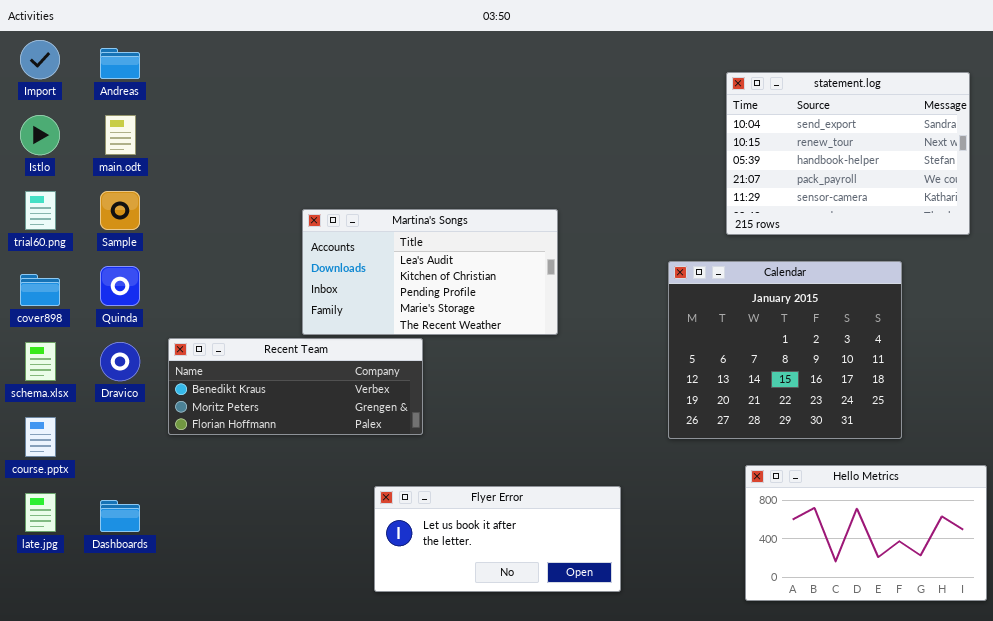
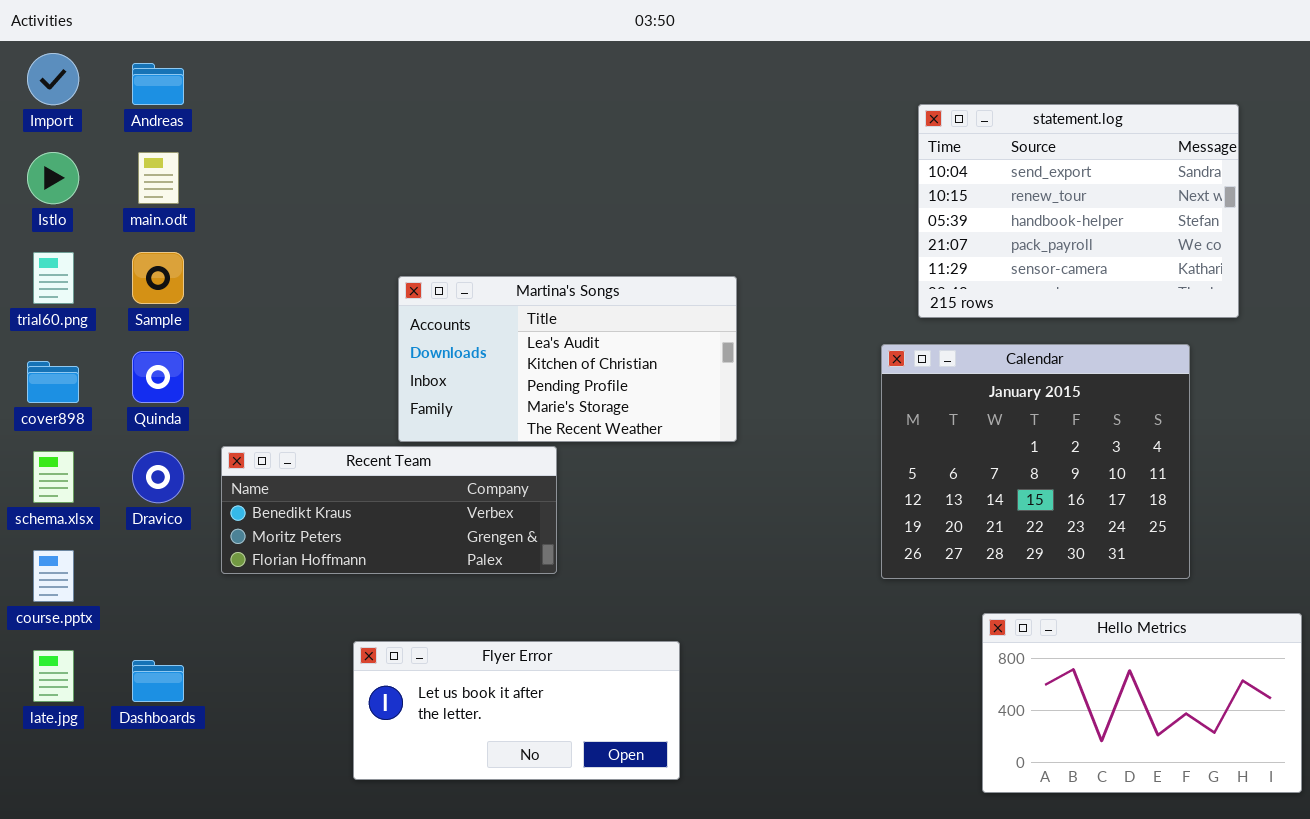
statement.log: [726,72,970,235] -> [918,104,1239,318], moved
Flyer Error: [374,486,621,592] -> [353,641,680,780], moved

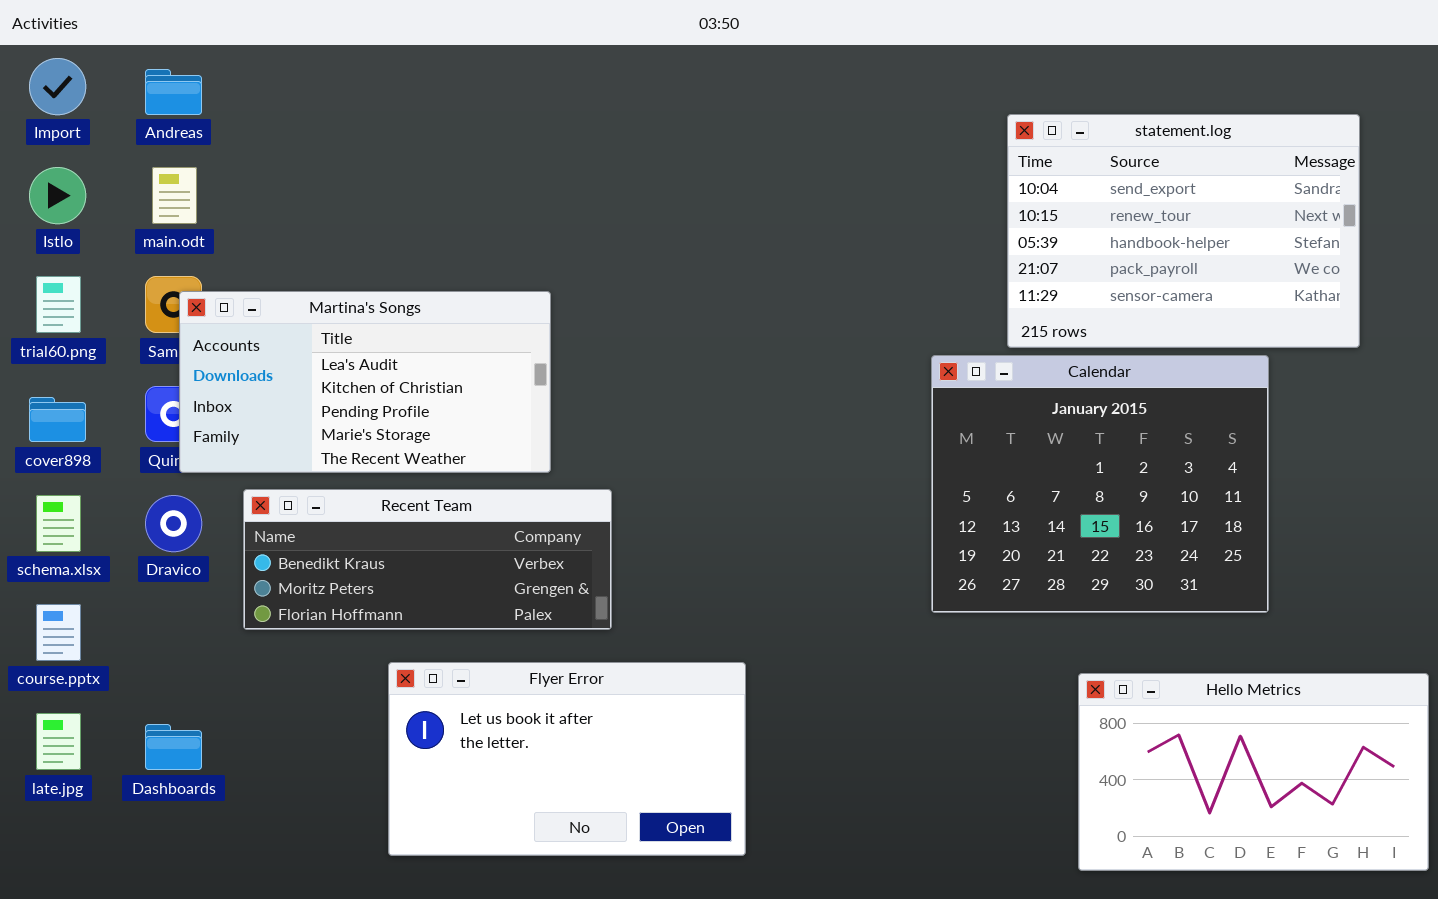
Martina's Songs: [398,276,737,442] -> [179,291,551,473], moved
Calendar: [881,344,1190,579] -> [931,355,1269,613], moved
Flyer Error: [353,641,680,780] -> [388,662,746,856], resized

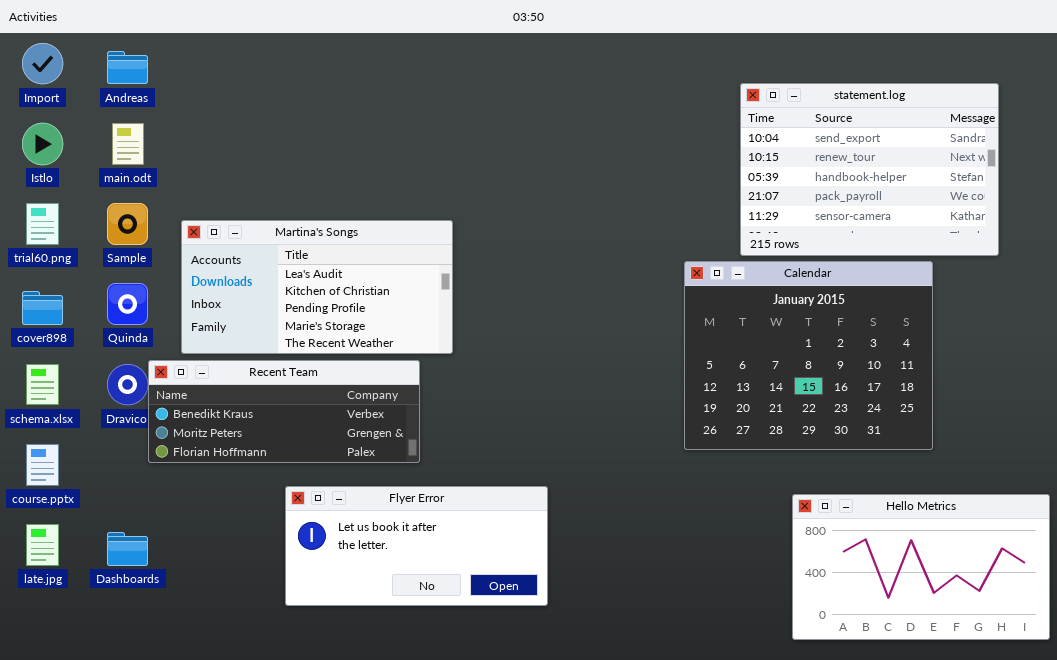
Martina's Songs: [179,291,551,473] -> [181,220,453,354], moved
Recent Team: [243,489,612,630] -> [148,360,420,463], moved
Flyer Error: [388,662,746,856] -> [285,486,548,606], resized

